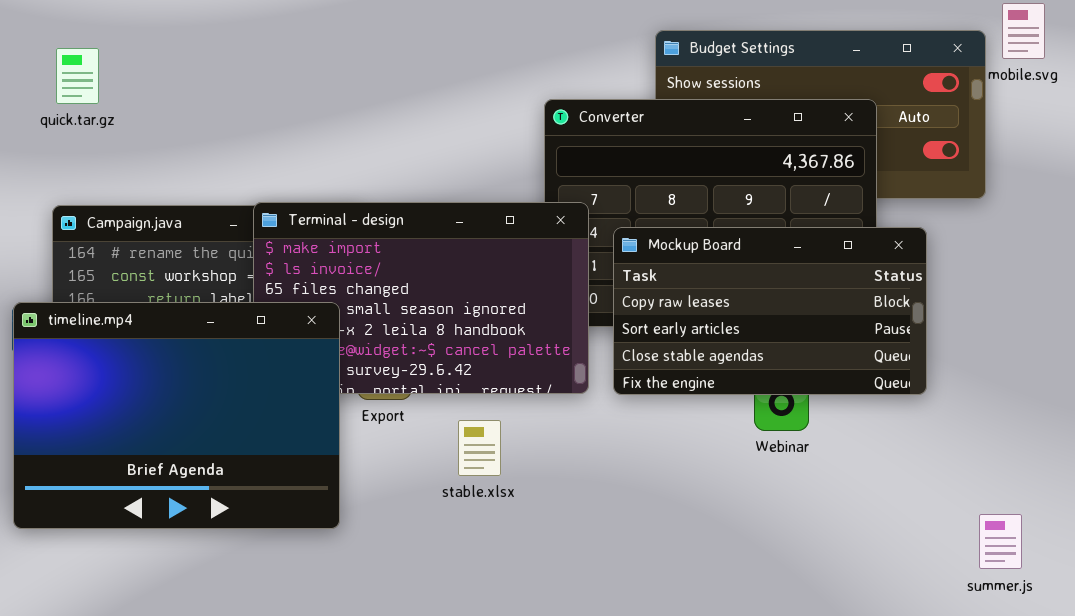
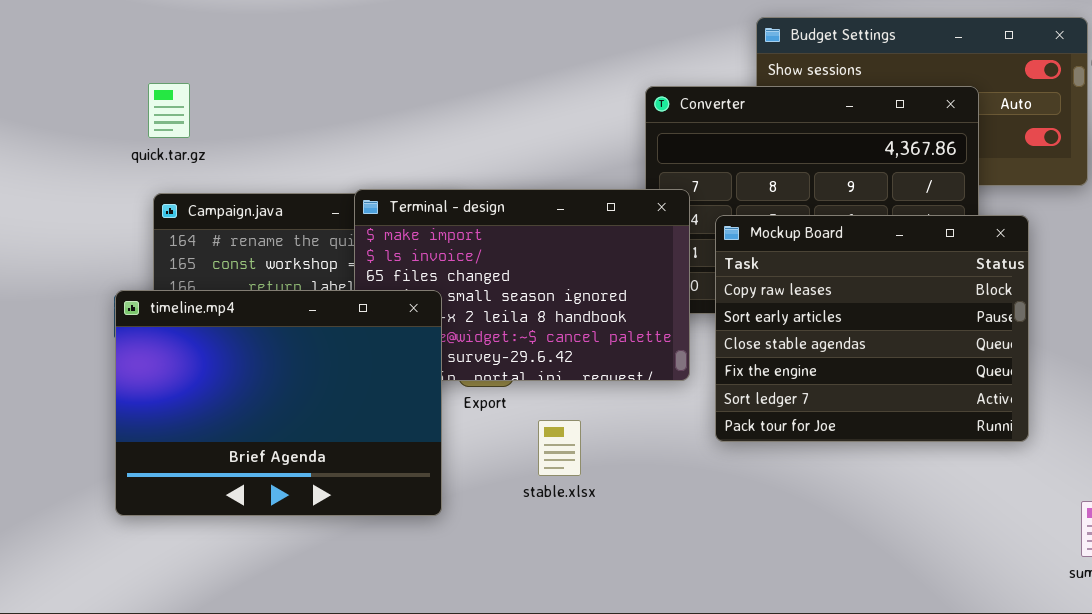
quick.tar.gz: [56,48,99,104] -> [148,83,190,138], moved
Mockup Board: [613,227,927,395] -> [715,215,1029,442], resized
stable.xlsx: [458,420,501,476] -> [538,420,581,476], moved

